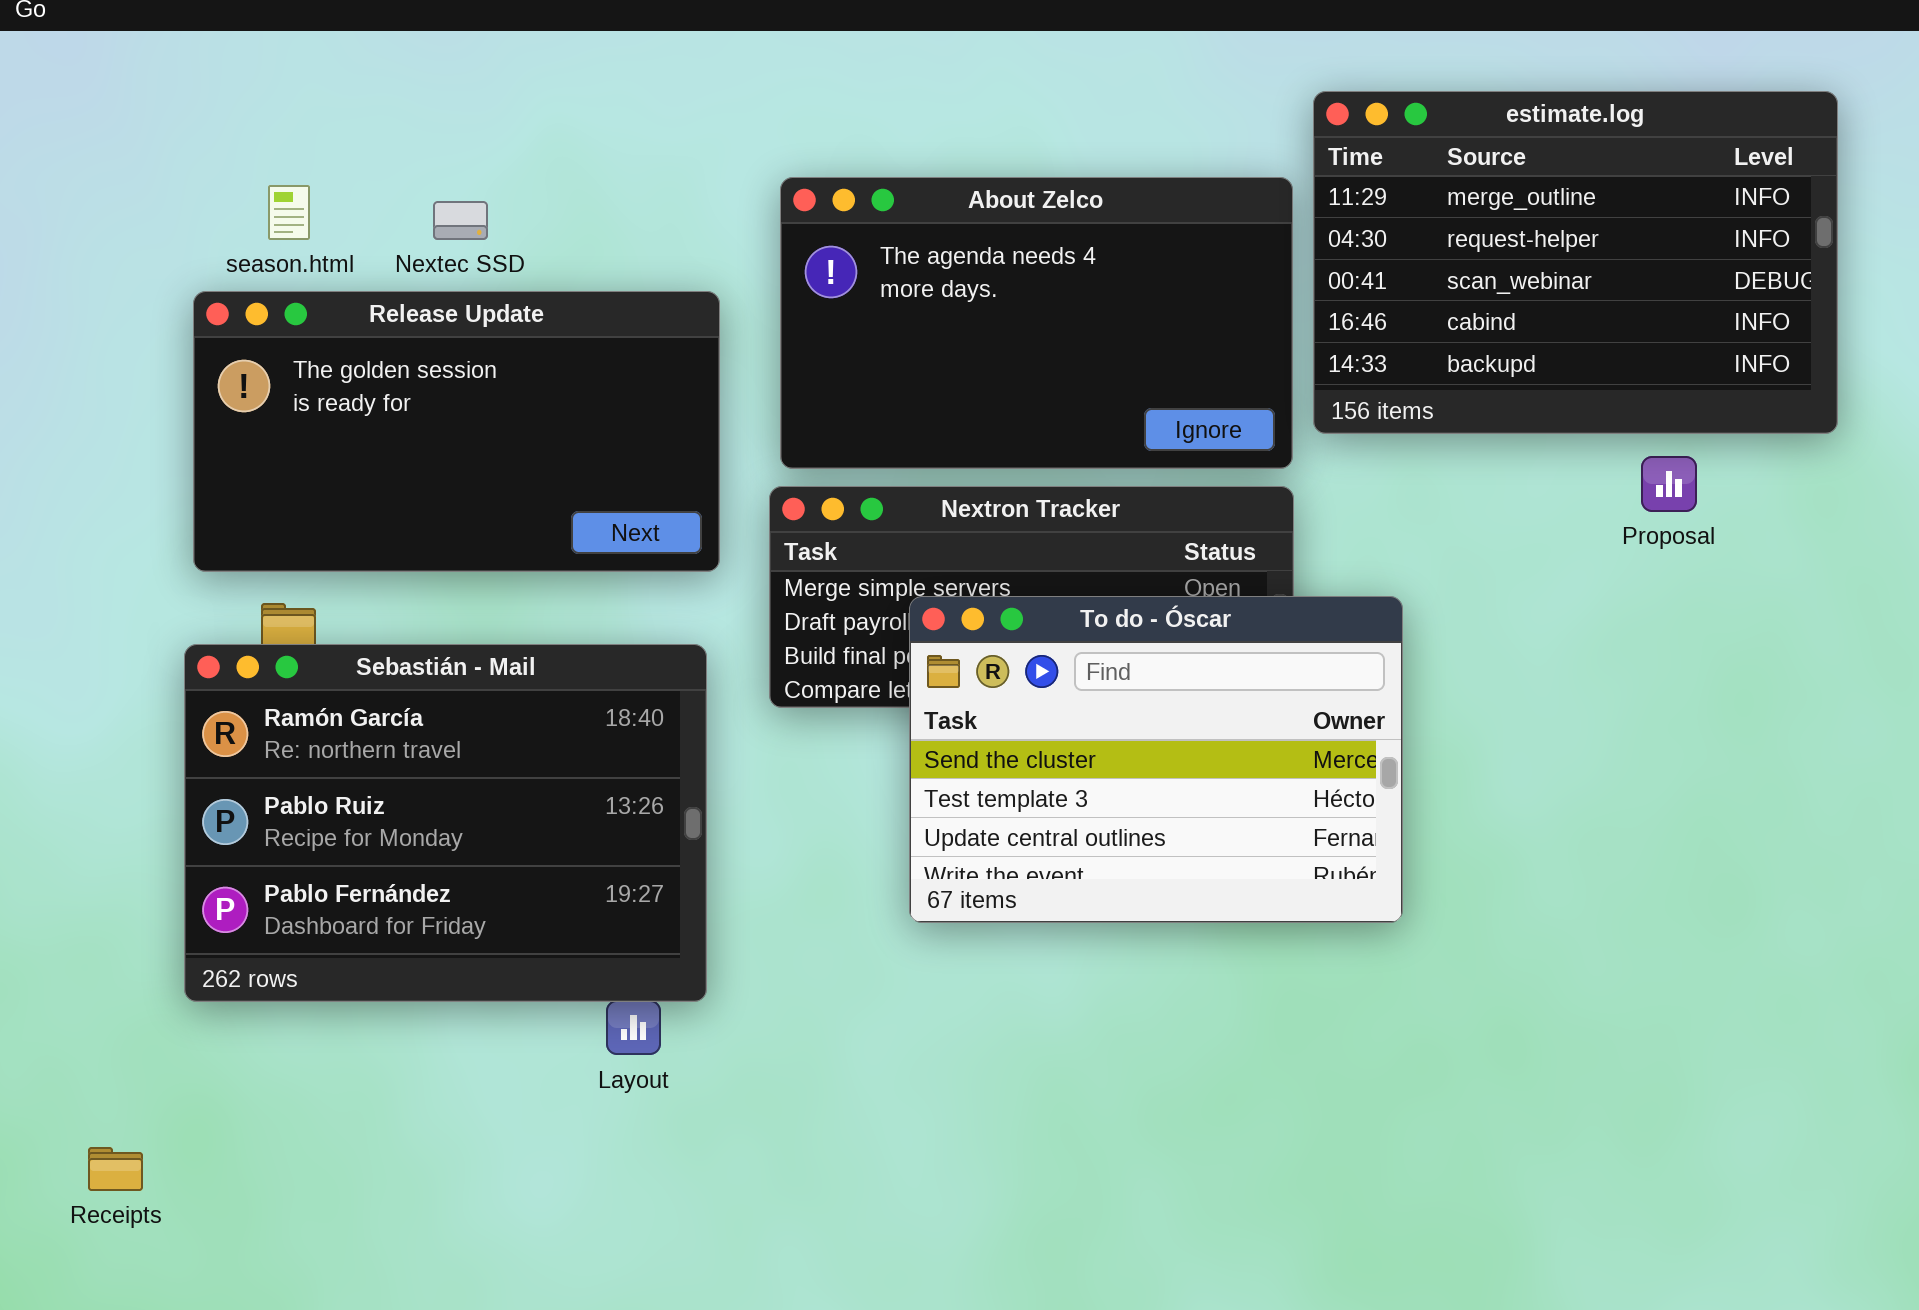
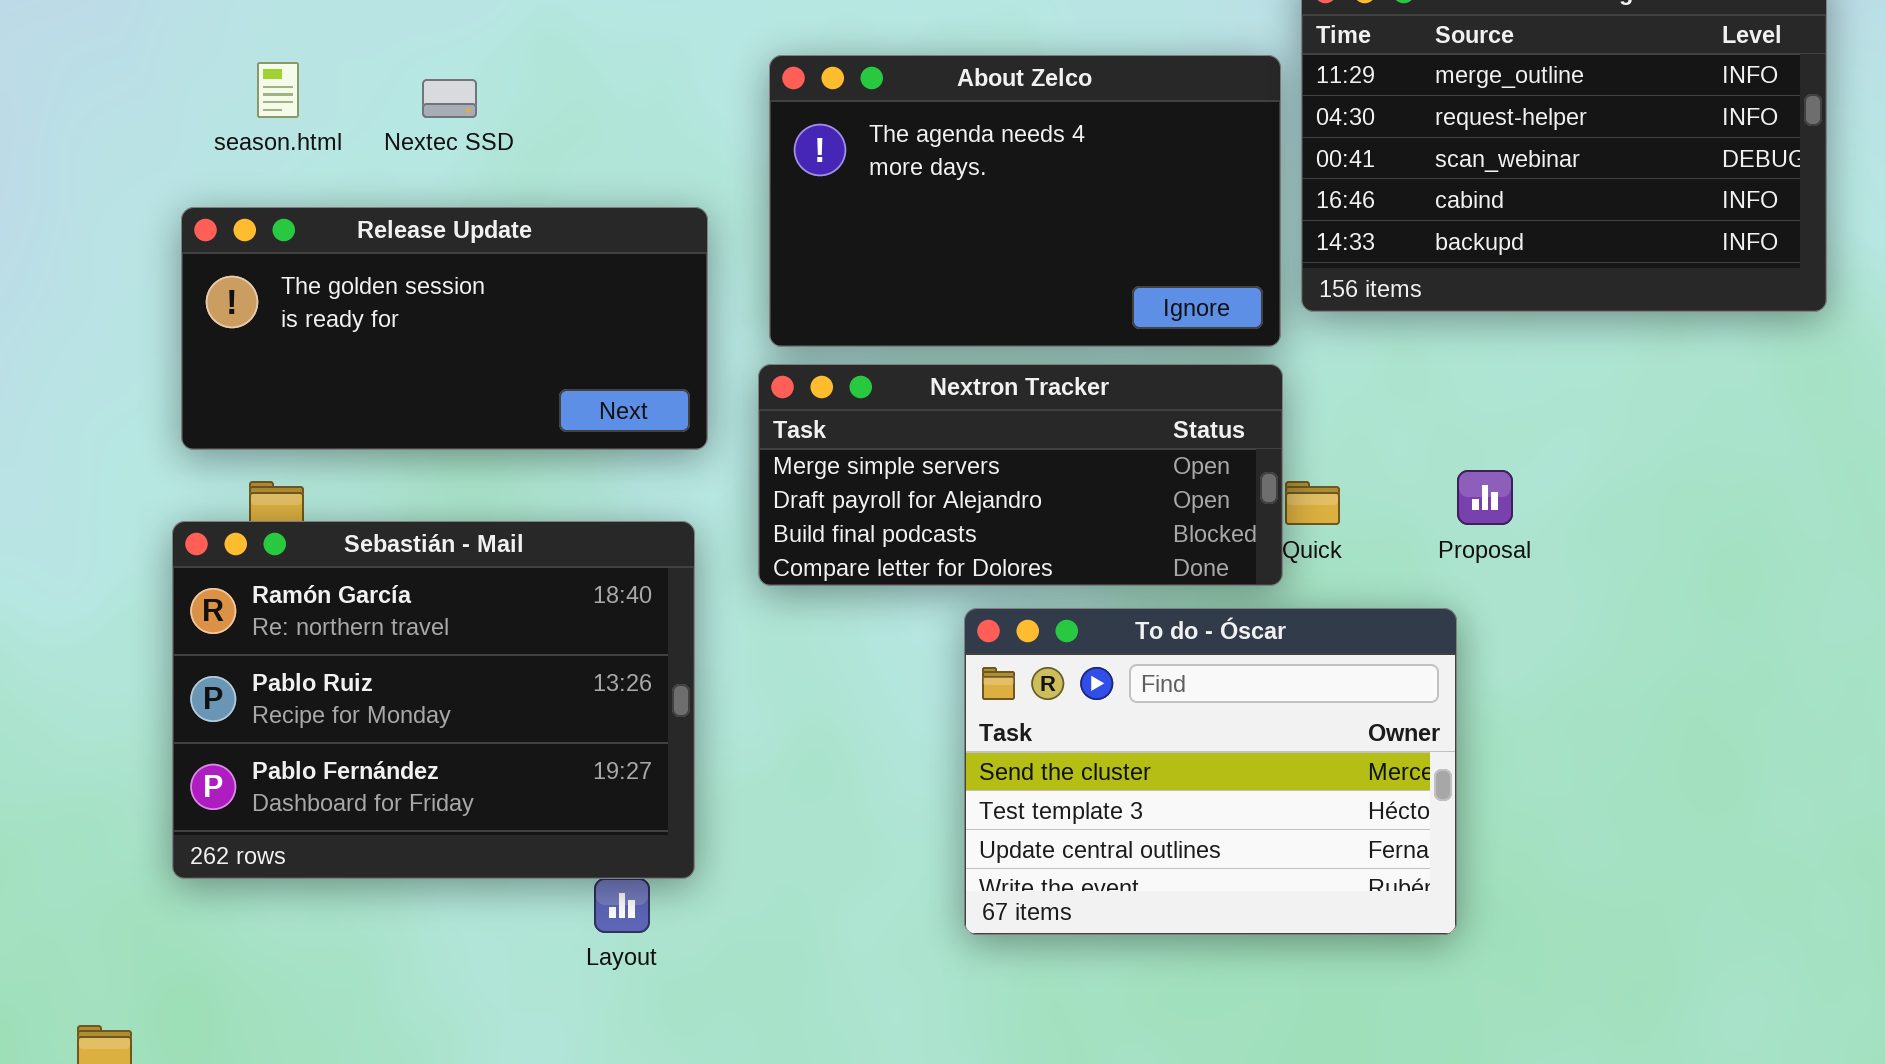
Release Update: [193,291,720,572] -> [181,207,708,450], resized
Proposal: [1641,456,1697,512] -> [1457,470,1513,525], moved
To do - Óscar: [909,596,1403,923] -> [964,608,1457,935], moved

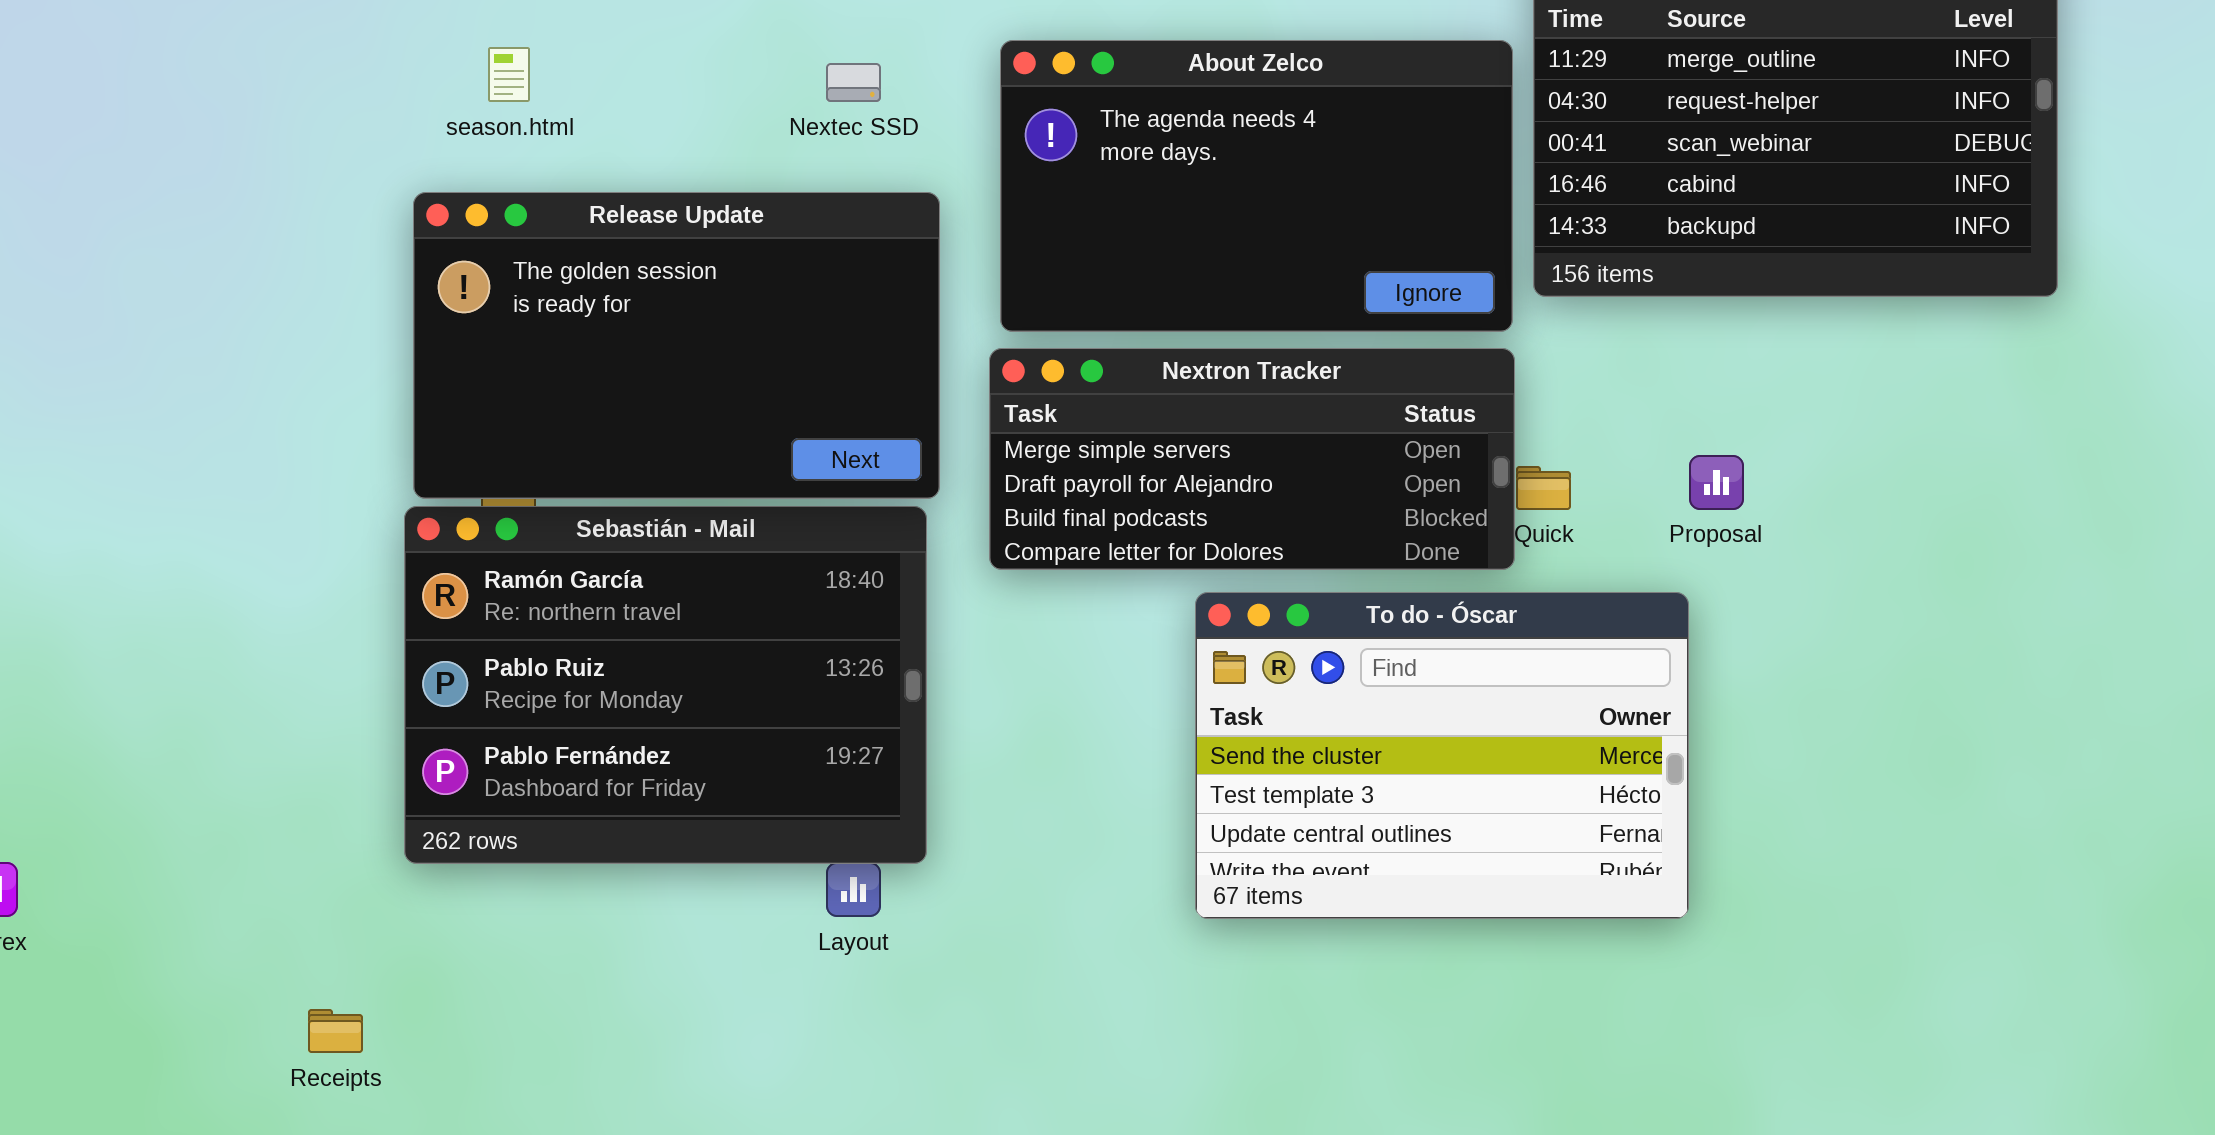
Nextec SSD: [422,79,477,118] -> [826,63,881,102], moved
Release Update: [181,207,708,450] -> [413,192,940,499], resized

